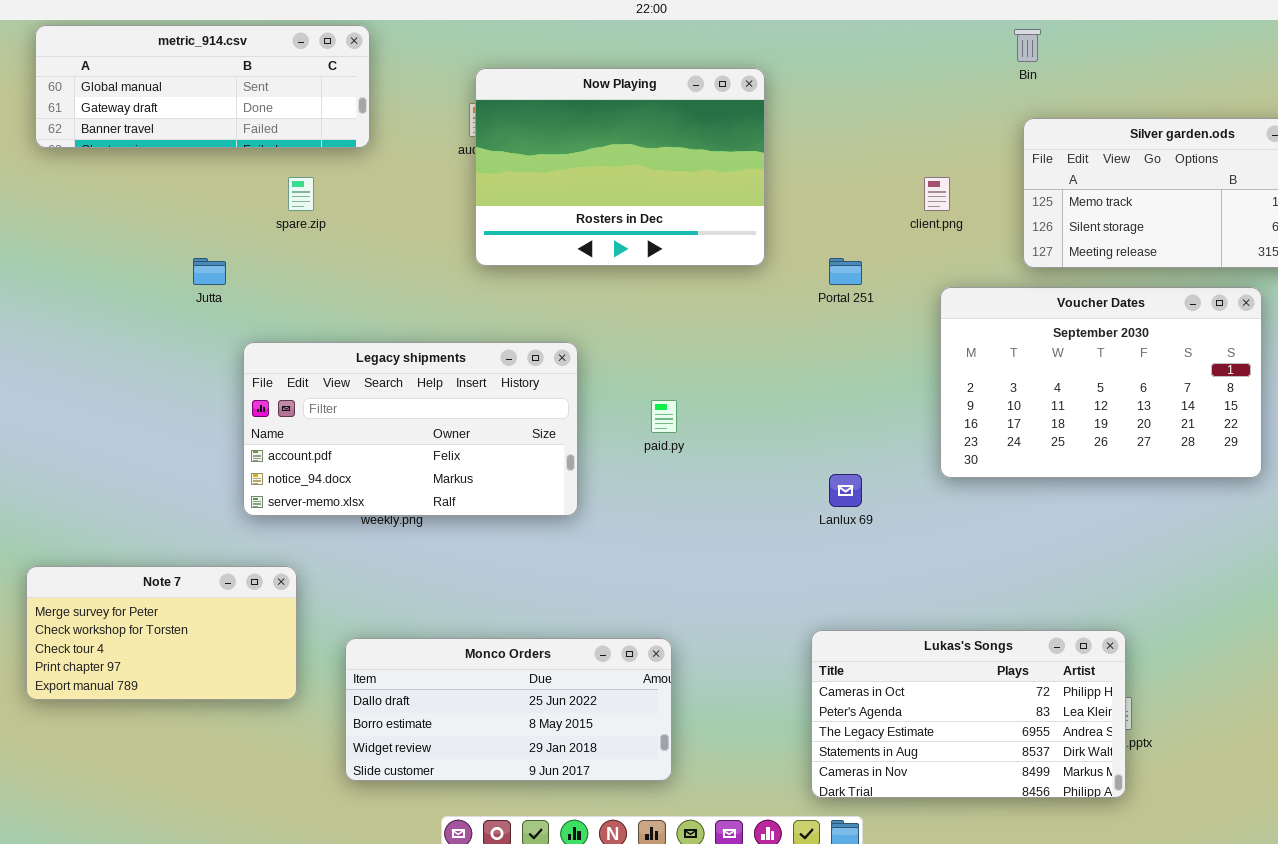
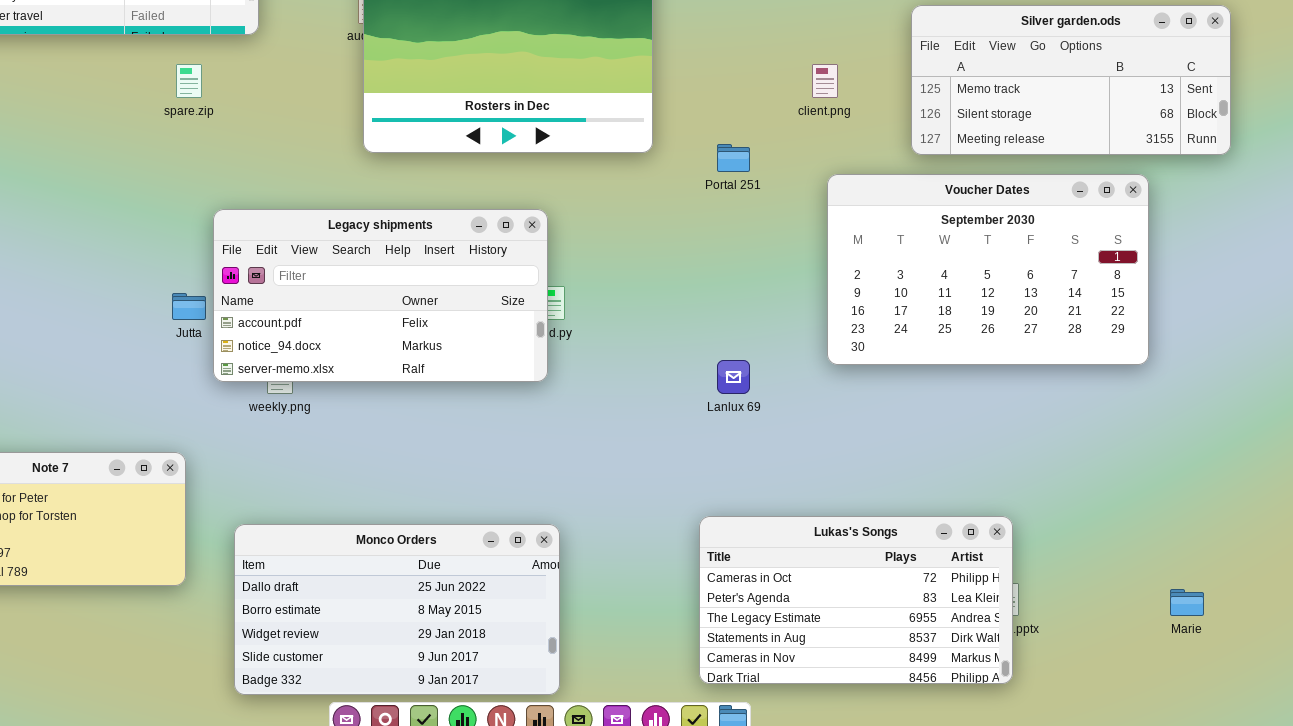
Jutta: [193,258,226,285] -> [172,293,206,320], moved
Legacy shipments: [243,342,578,516] -> [213,209,548,382], moved
Monco Orders: [345,638,672,781] -> [234,524,560,695], resized

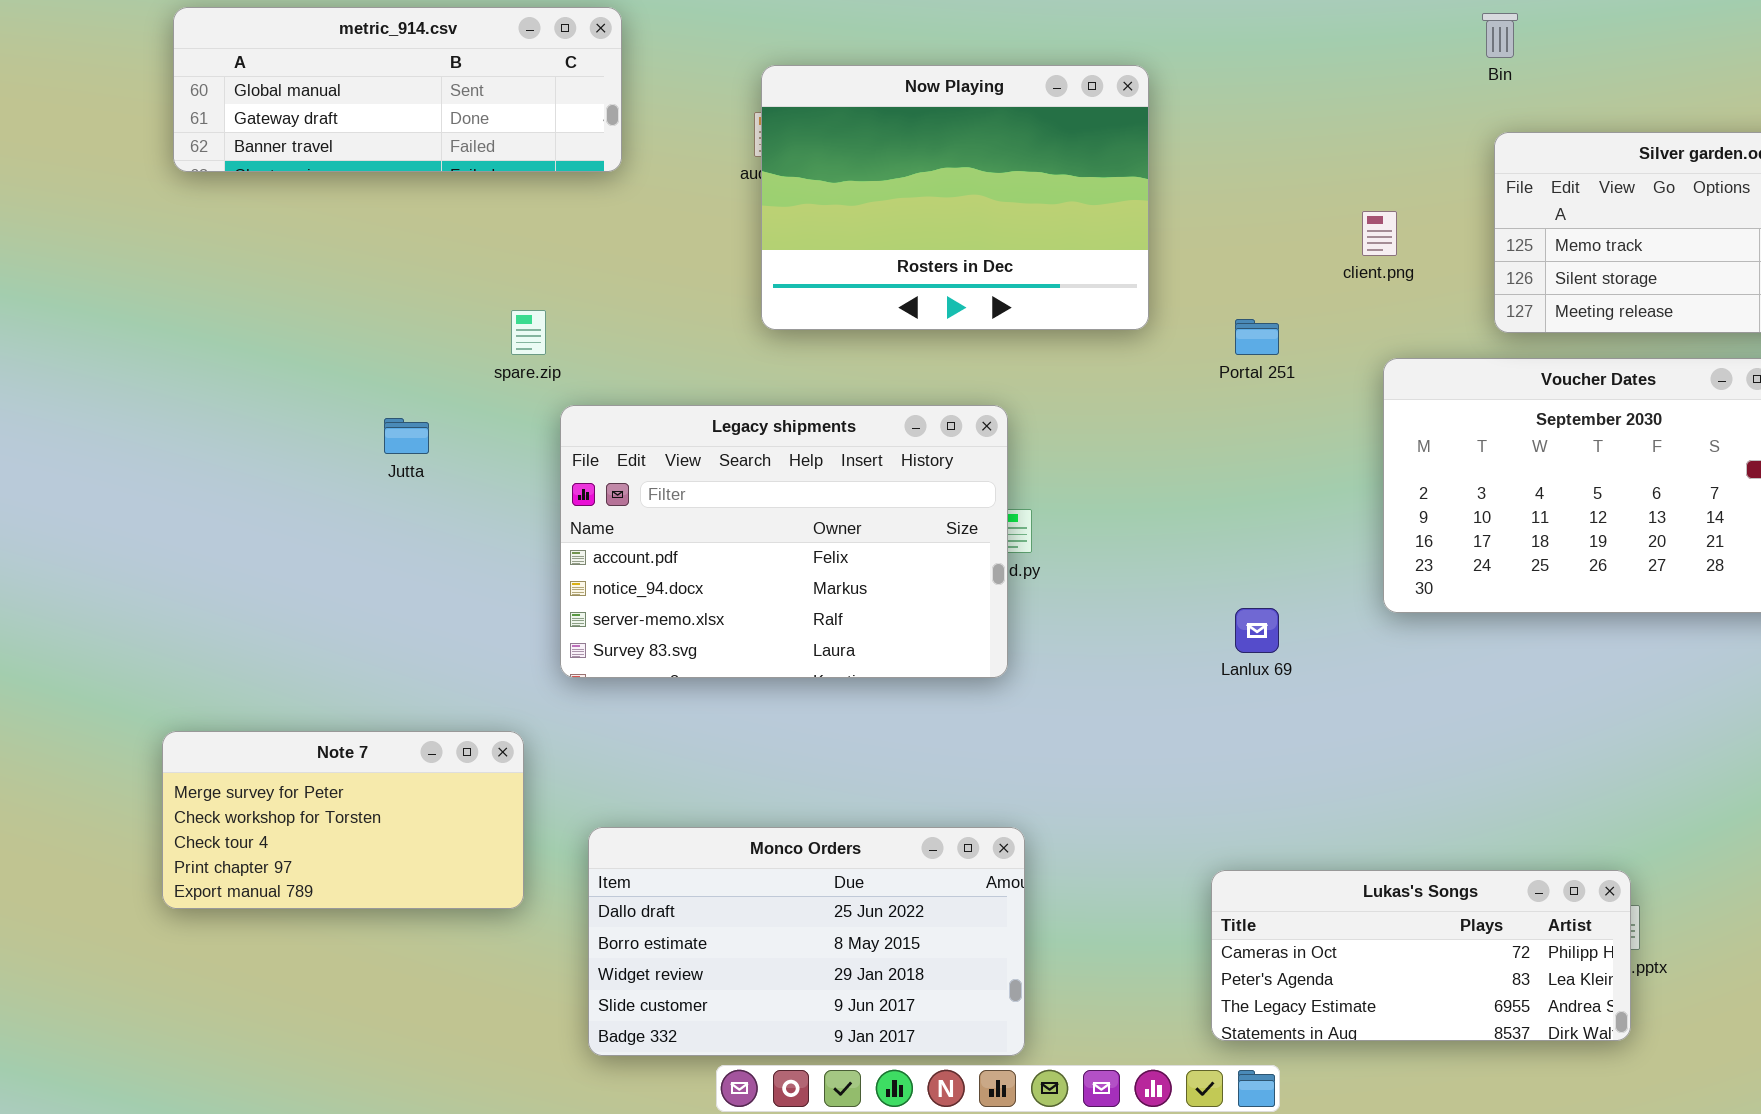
spare.zip: [176,64,202,98] -> [511,310,546,355], moved
Legacy shipments: [213,209,548,382] -> [560,405,1008,678], resized
Jutta: [172,293,206,320] -> [384,418,429,454], moved
Lukas's Songs: [699,516,1013,684] -> [1211,870,1631,1041], resized

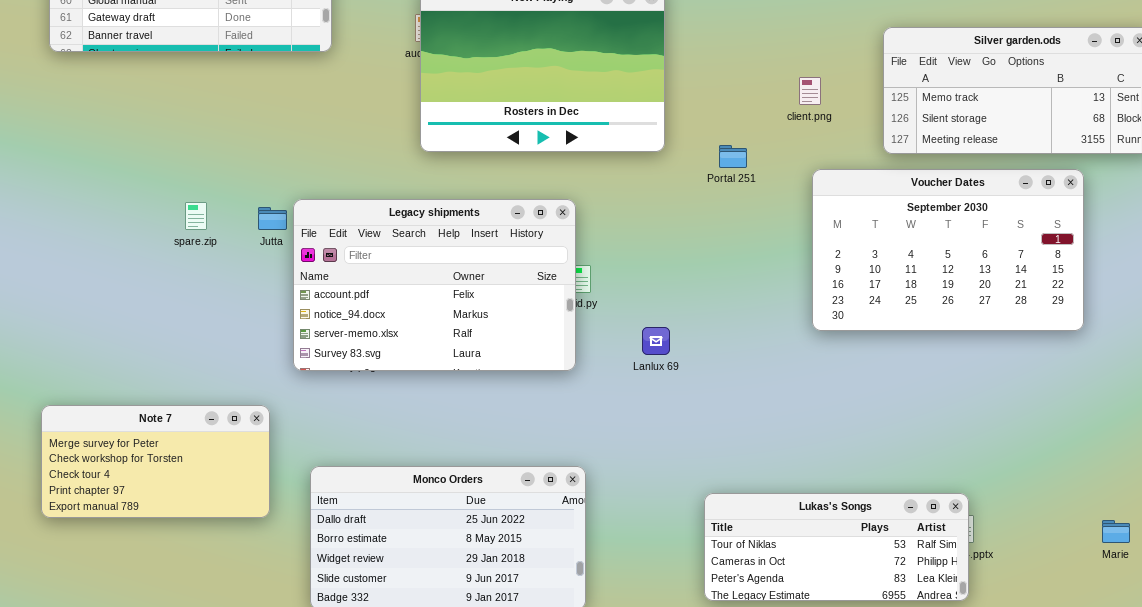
spare.zip: [511,310,546,355] -> [185,202,207,230], moved
Jutta: [384,418,429,454] -> [258,207,287,230], moved
Lanlux 69: [1235,608,1279,653] -> [642,327,670,355], moved
Lukas's Songs: [1211,870,1631,1041] -> [704,493,969,601], scrolled up 1 row

